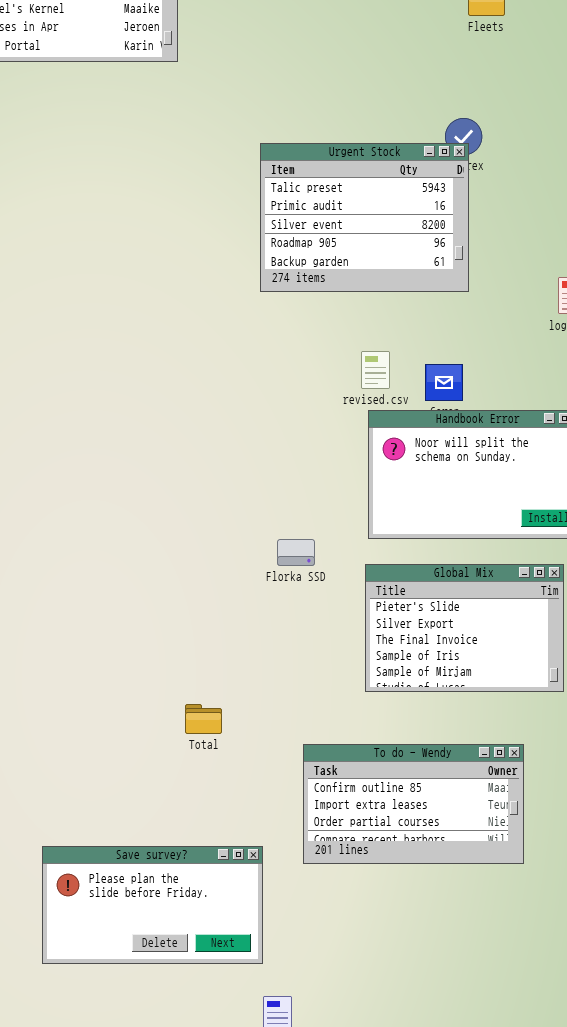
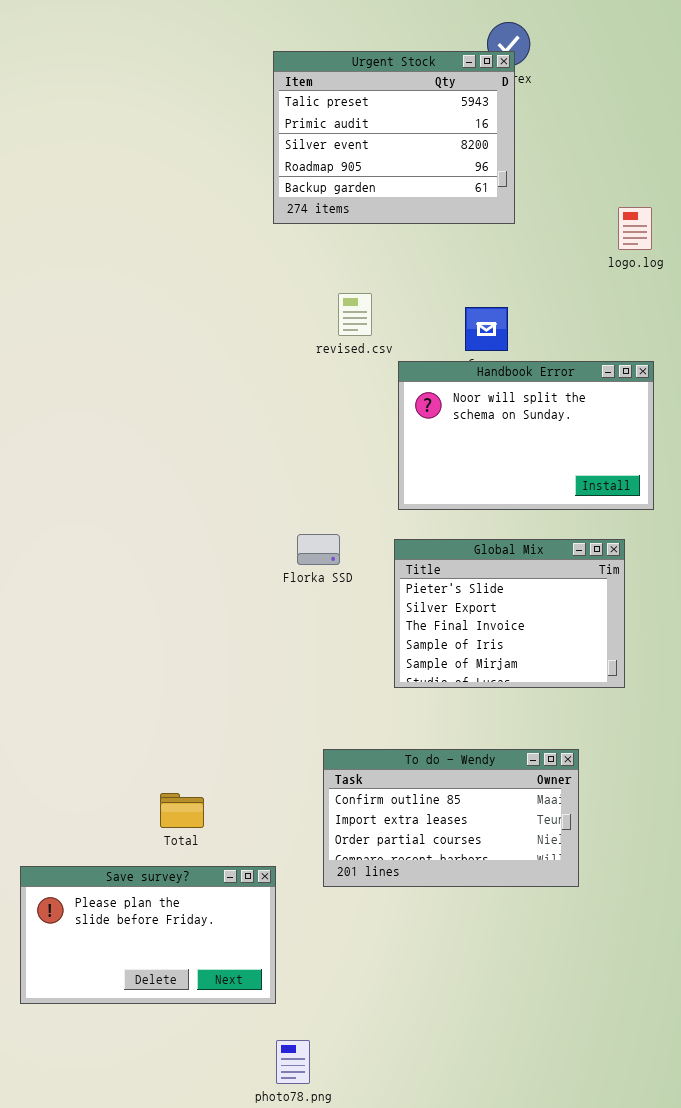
revised.csv: [361,351,390,389] -> [338,293,372,336], moved
Florka SSD: [277,539,315,566] -> [297,534,340,565], moved
Total: [185,704,222,734] -> [160,793,204,828], moved

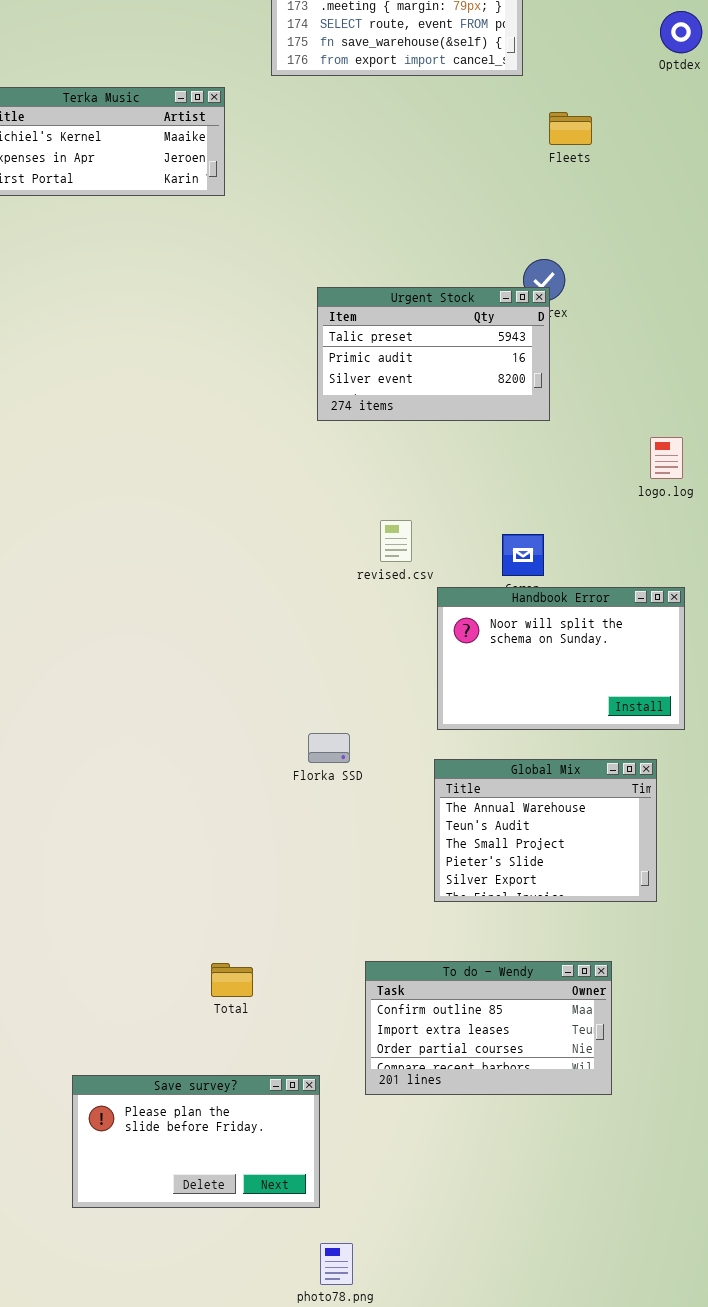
Urgent Stock: [273,51,515,224] -> [317,287,550,421], resized
Florka SSD: [297,534,340,565] -> [308,733,350,763], moved
Global Mix: [394,539,625,688] -> [434,759,657,902], scrolled up 3 rows
Total: [160,793,204,828] -> [211,963,253,997], moved

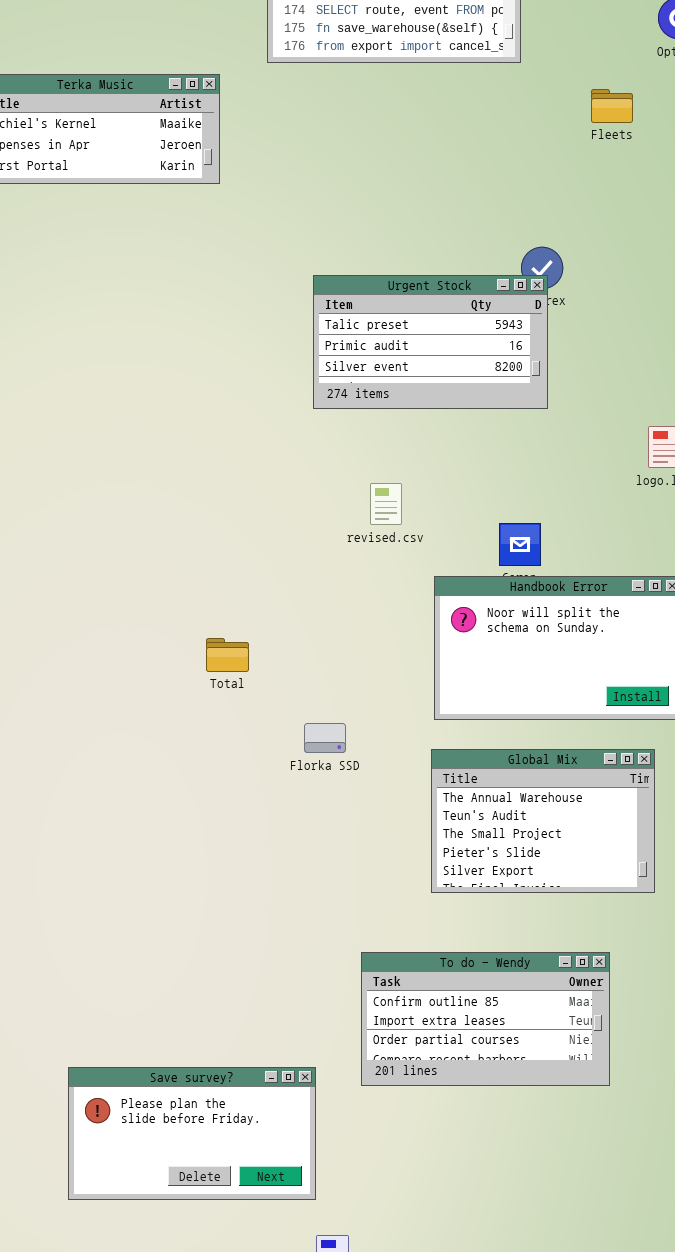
Fleets: [549,112,592,145] -> [591,89,633,123], moved
revised.csv: [380,520,412,562] -> [370,483,402,525], moved
Total: [211,963,253,997] -> [206,638,249,672], moved

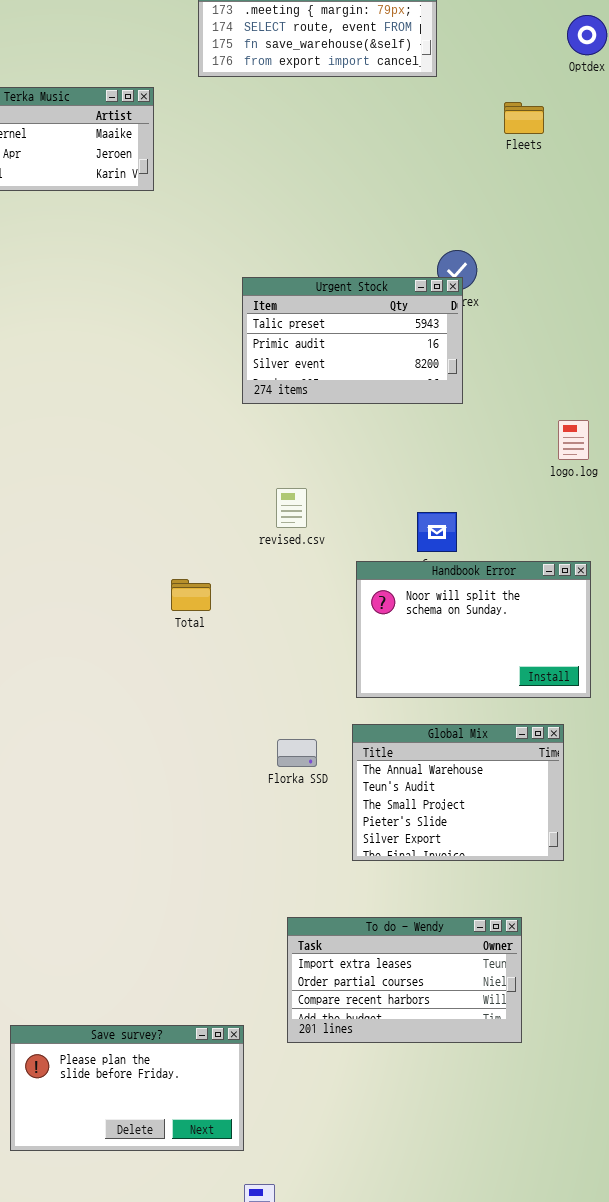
revised.csv: [370,483,402,525] -> [276,488,307,528], moved
Total: [206,638,249,672] -> [171,579,211,611], moved
Florka SSD: [304,723,346,753] -> [277,739,317,767], moved
To do - Wendy: [361,952,610,1086] -> [287,917,522,1043], scrolled down 1 row

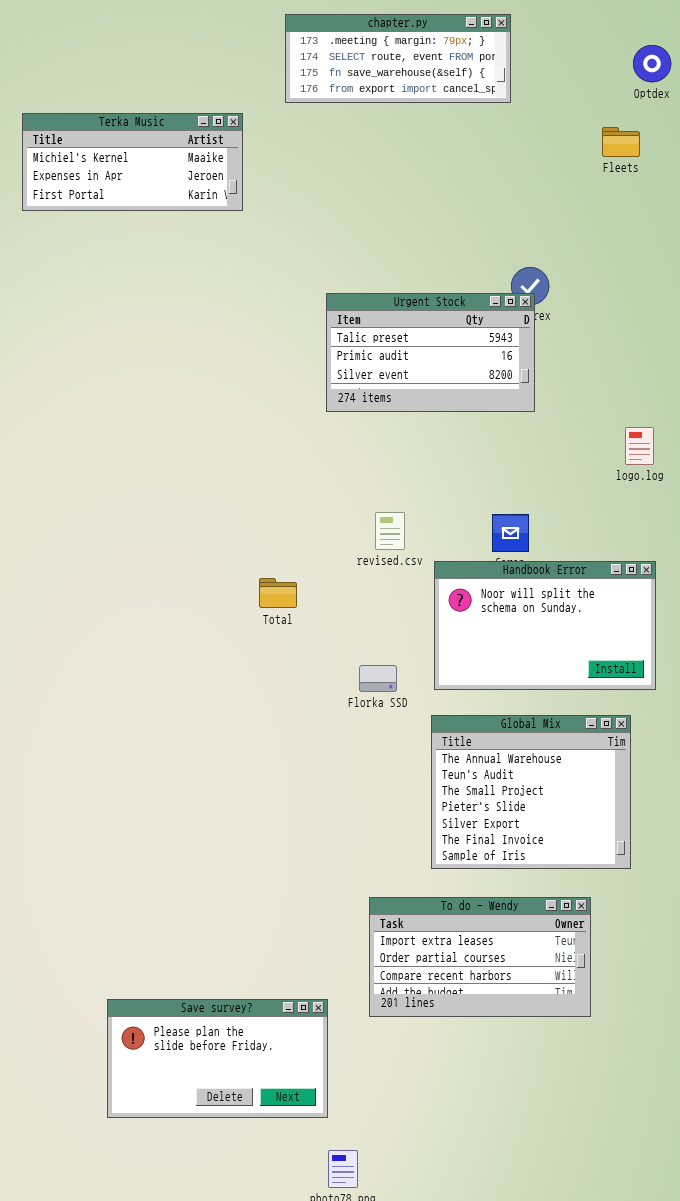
Fleets: [504,102,544,134] -> [602,127,640,157], moved
revised.csv: [276,488,307,528] -> [375,512,405,550], moved
Global Mix: [352,724,564,861] -> [431,715,631,869], resized
Florka SSD: [277,739,317,767] -> [359,665,397,692], moved

